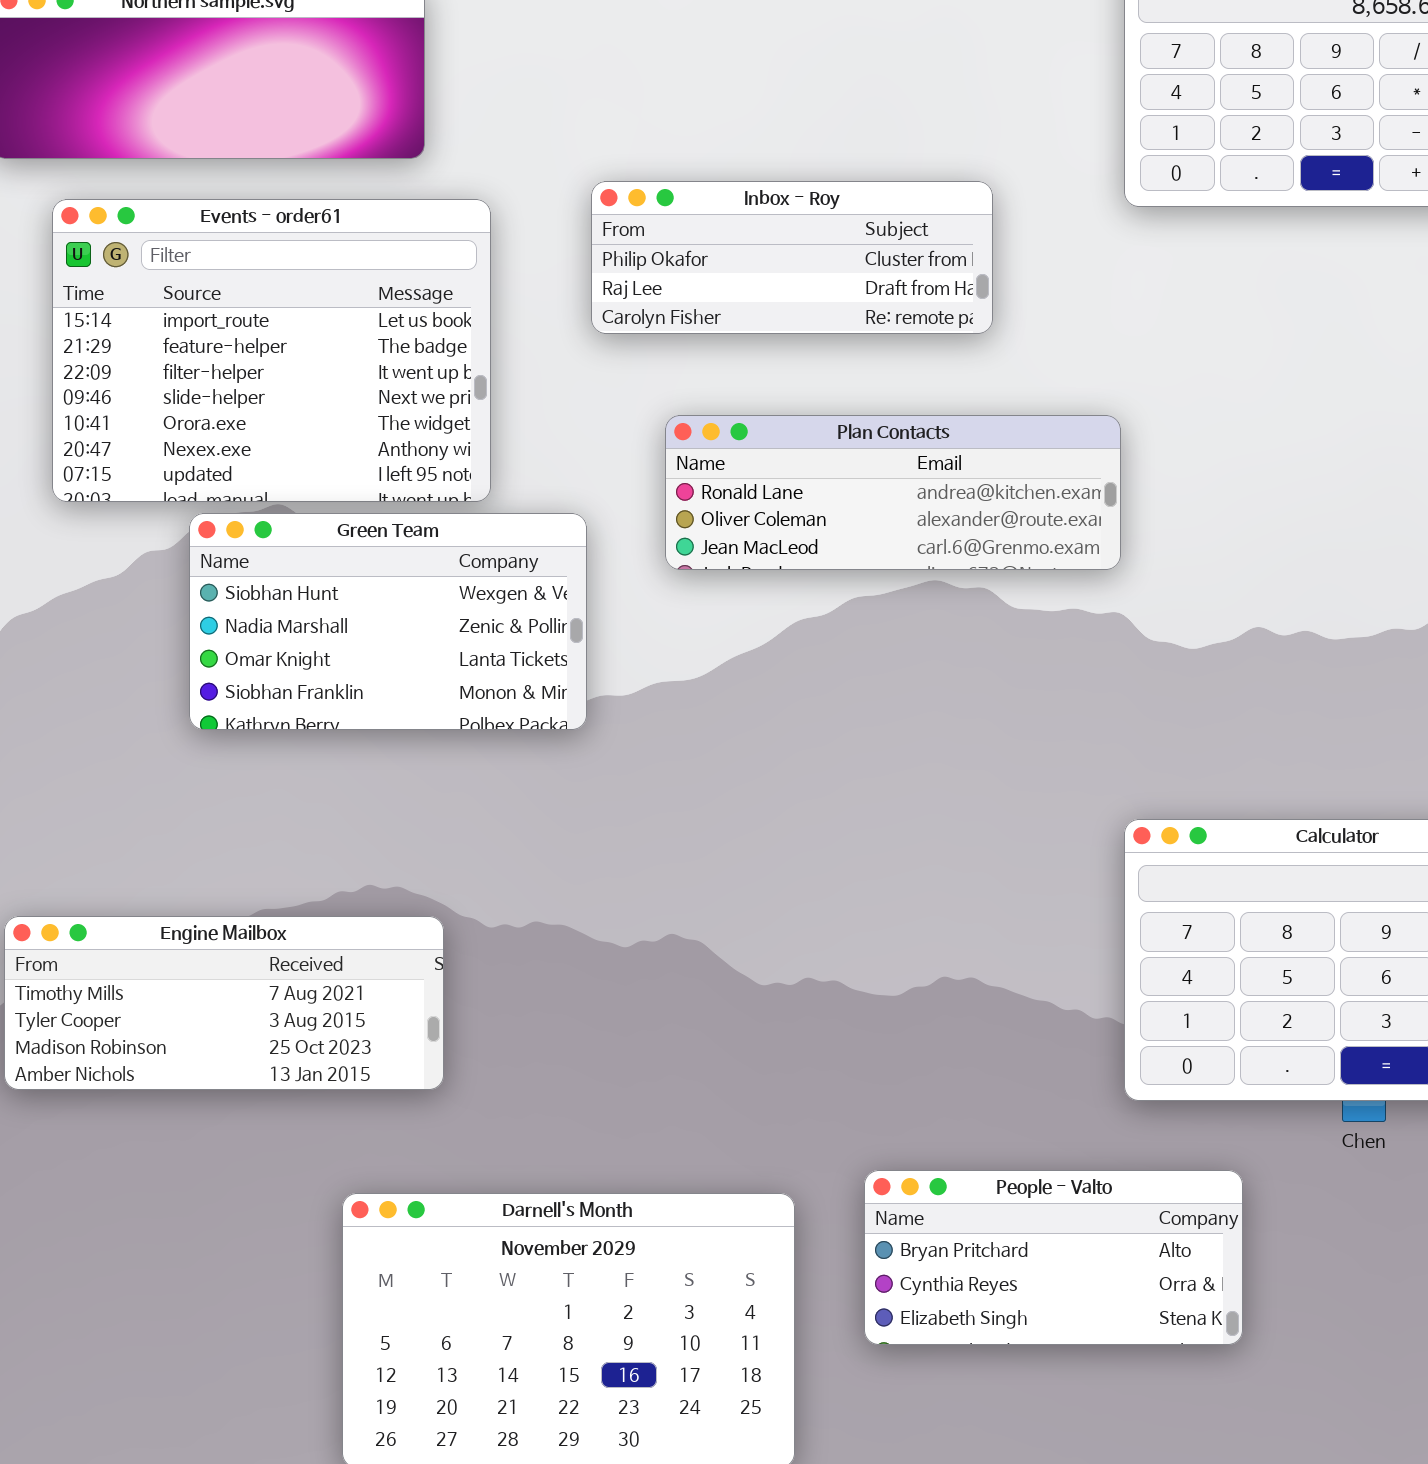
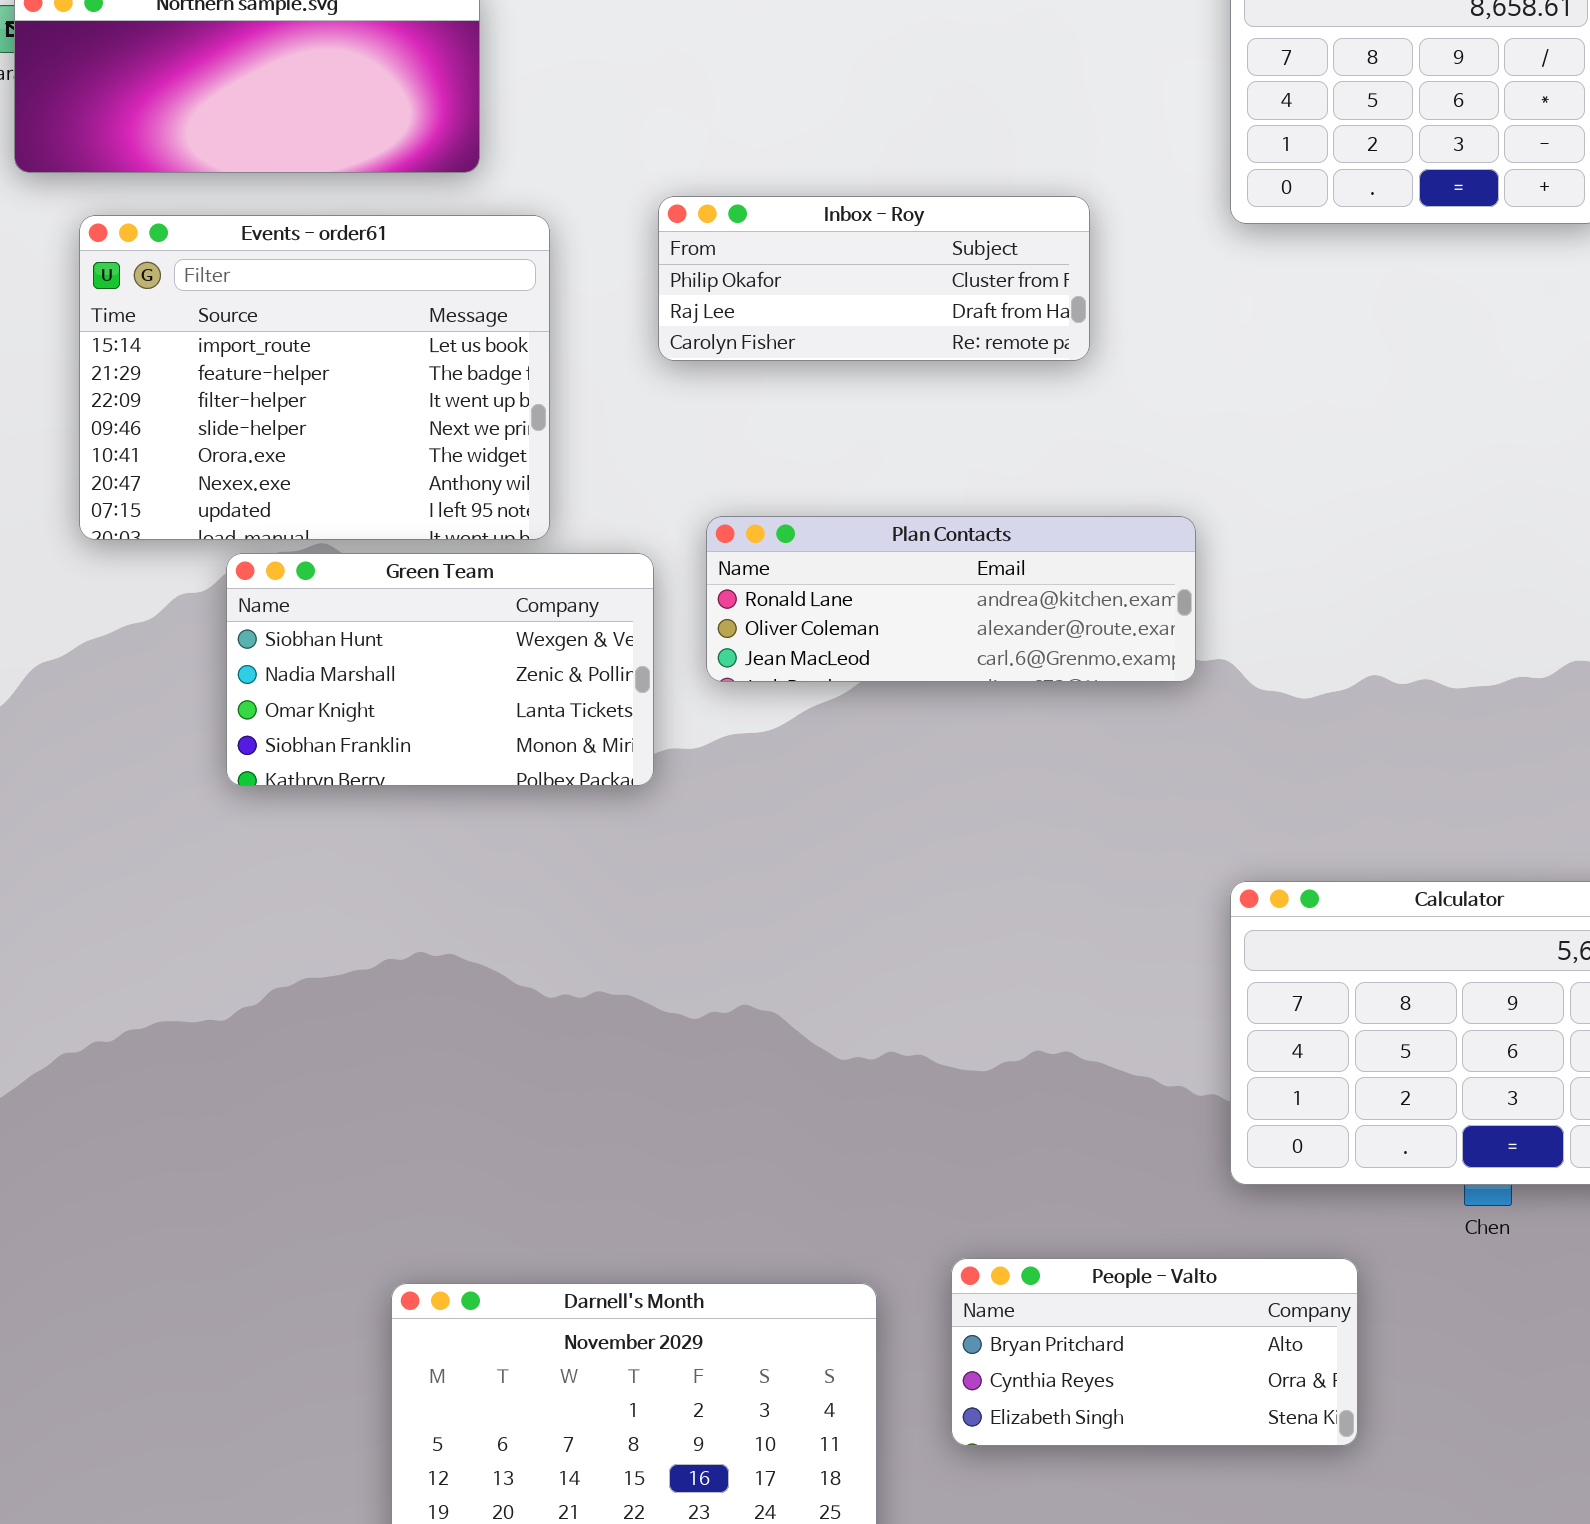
Plan Contacts: [665,415,1121,570] -> [706,516,1196,682], moved
Engine Mailbox: [4,916,444,1090] -> none, closed

